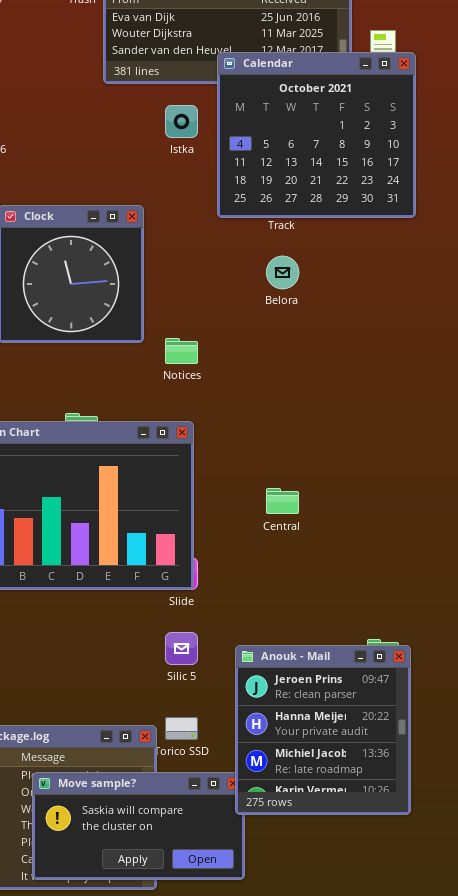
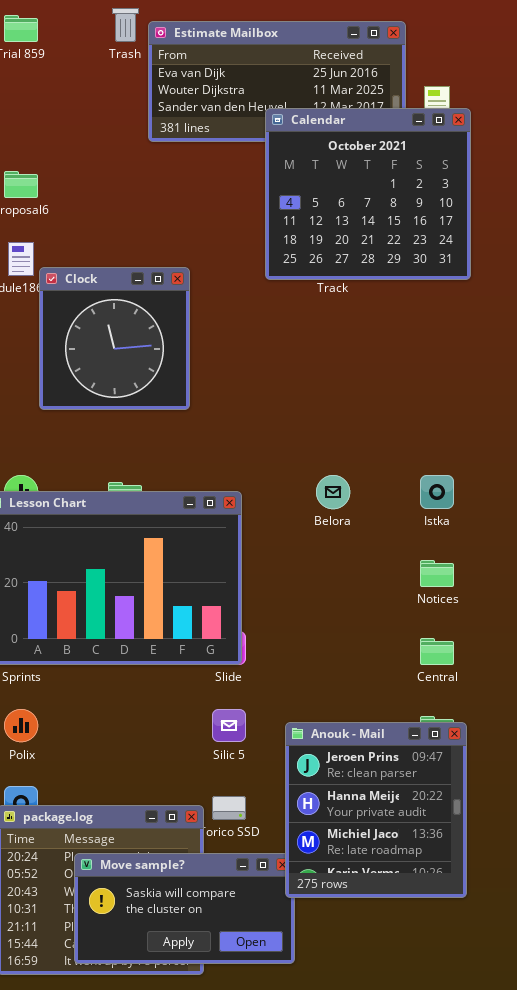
Istka: [165,105,198,138] -> [420,475,454,509], moved
Belora: [266,256,299,289] -> [316,475,350,509], moved
Notices: [165,338,198,364] -> [420,560,454,587], moved
Central: [266,488,299,514] -> [420,638,454,665], moved

